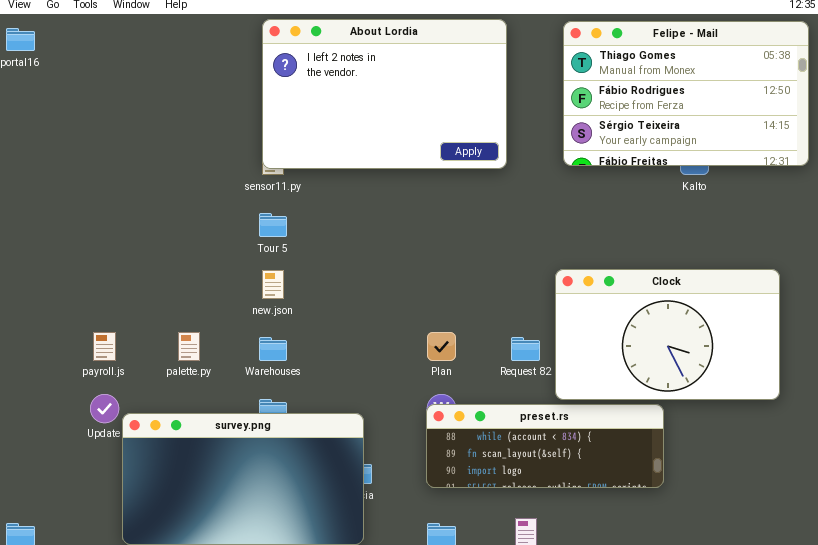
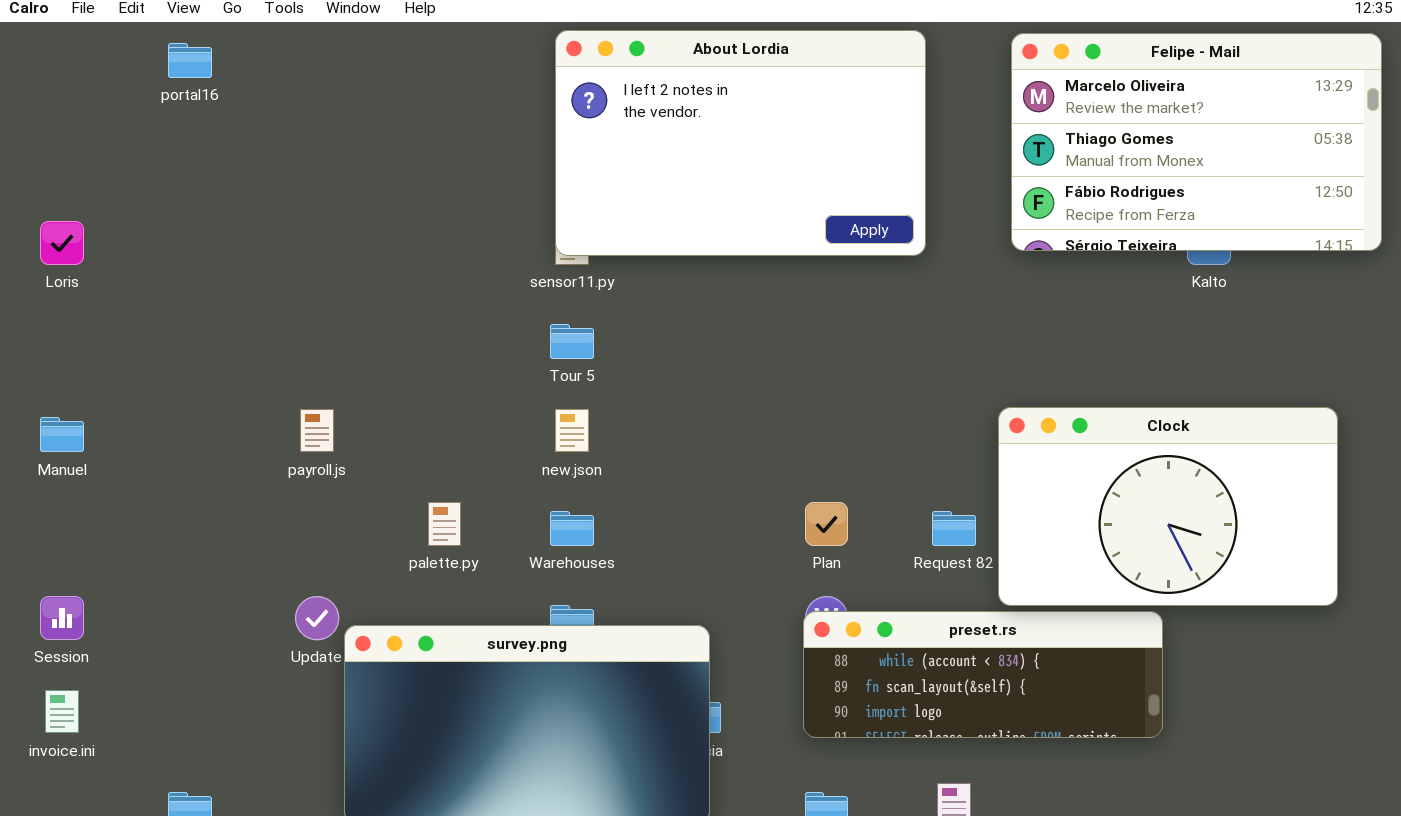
Felipe - Mail: [563,21,809,166] -> [1011,33,1382,251], scrolled up 1 row
payroll.js: [93,332,116,361] -> [300,409,334,452], moved

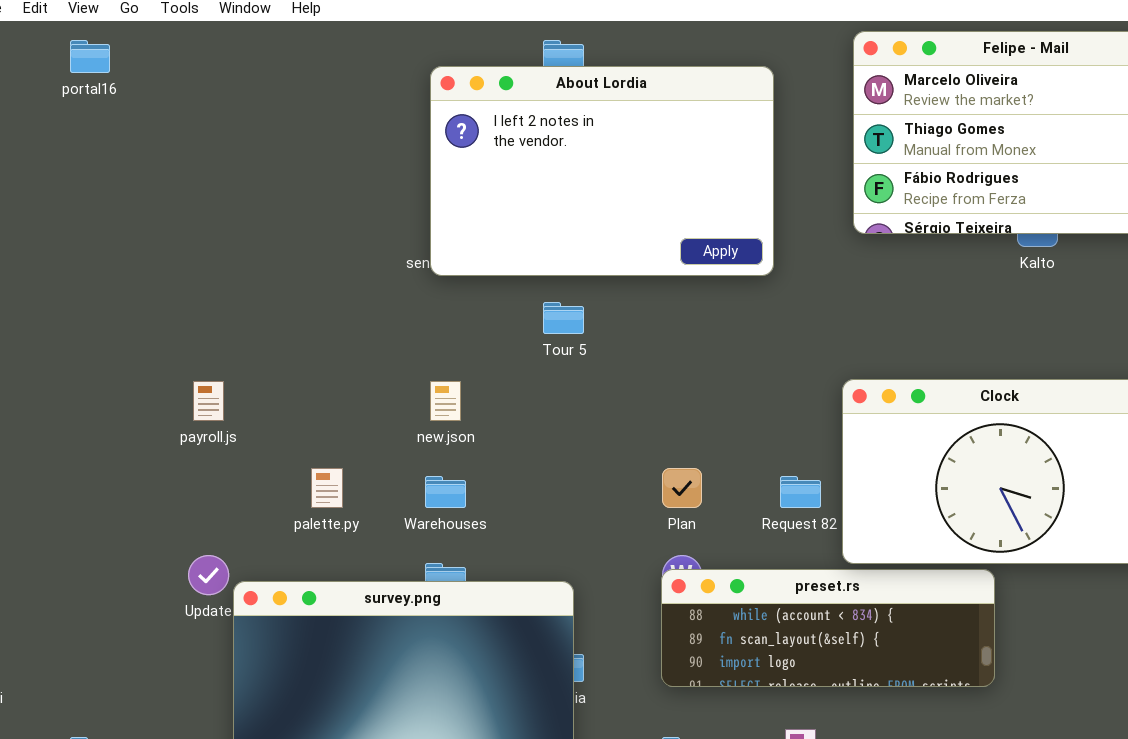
About Lordia: [555,30,926,256] -> [430,66,774,276], moved
Tour 5: [550,324,594,359] -> [543,302,584,334], moved

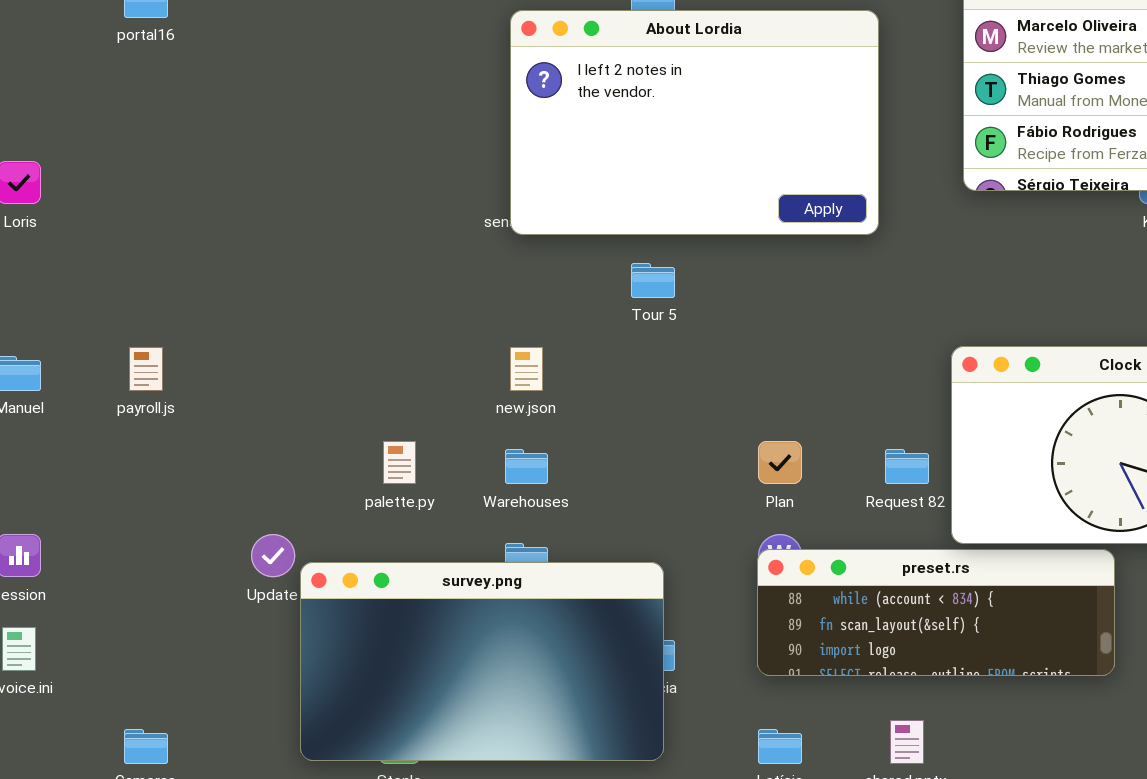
payroll.js: [193,381,224,421] -> [129,347,163,391], moved

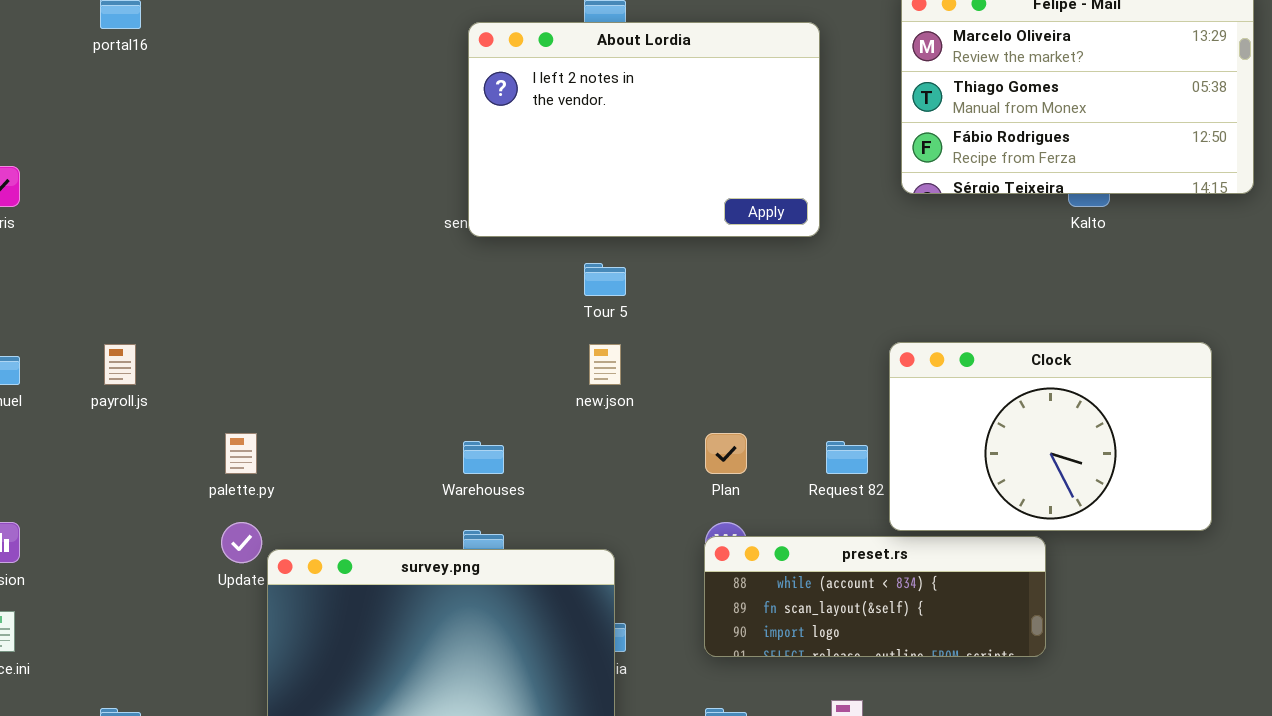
new.json: [510,347,543,391] -> [589,344,621,385], moved
palette.py: [383,441,416,484] -> [225,433,257,474], moved

